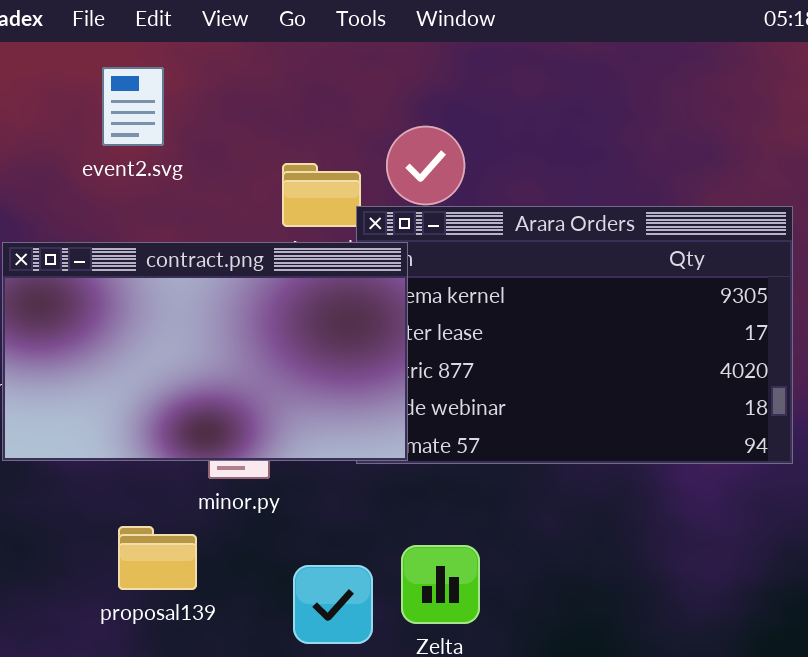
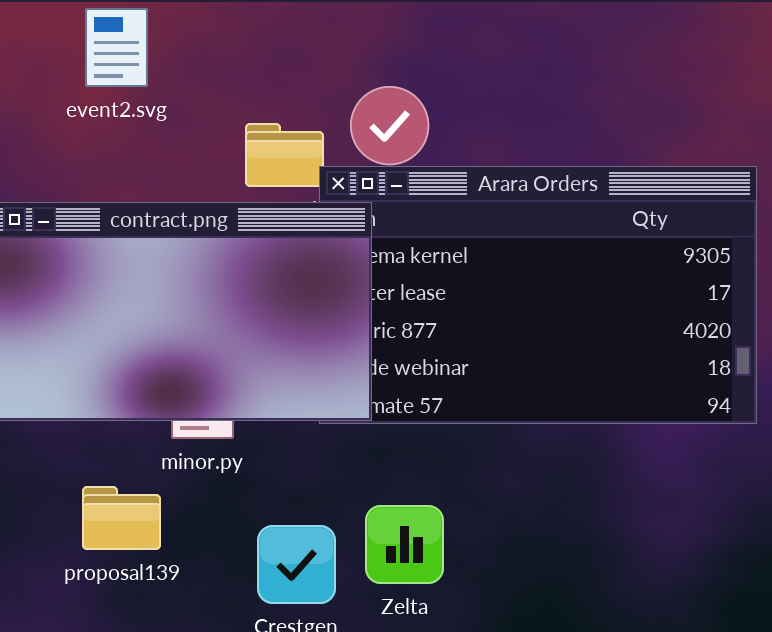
event2.svg: [102,67,164,146] -> [85,8,148,87], moved

